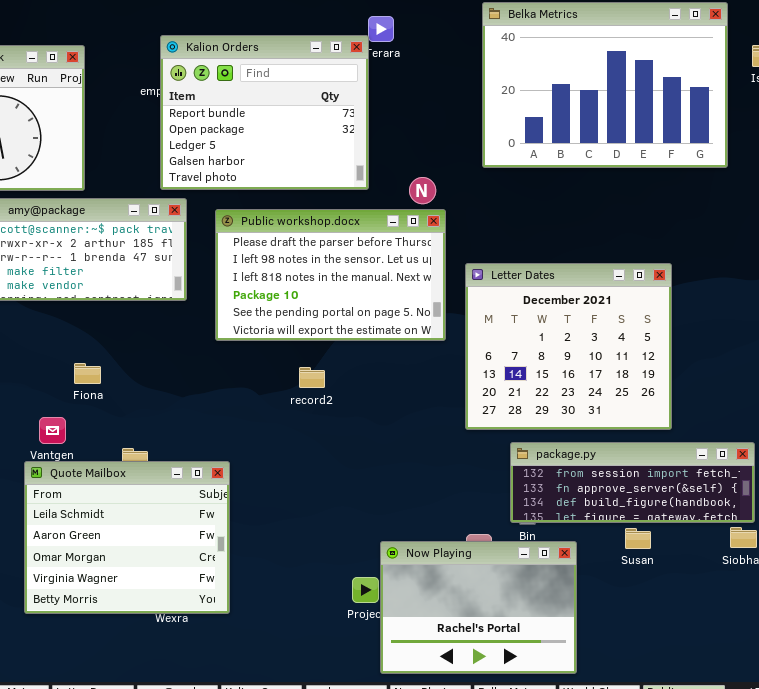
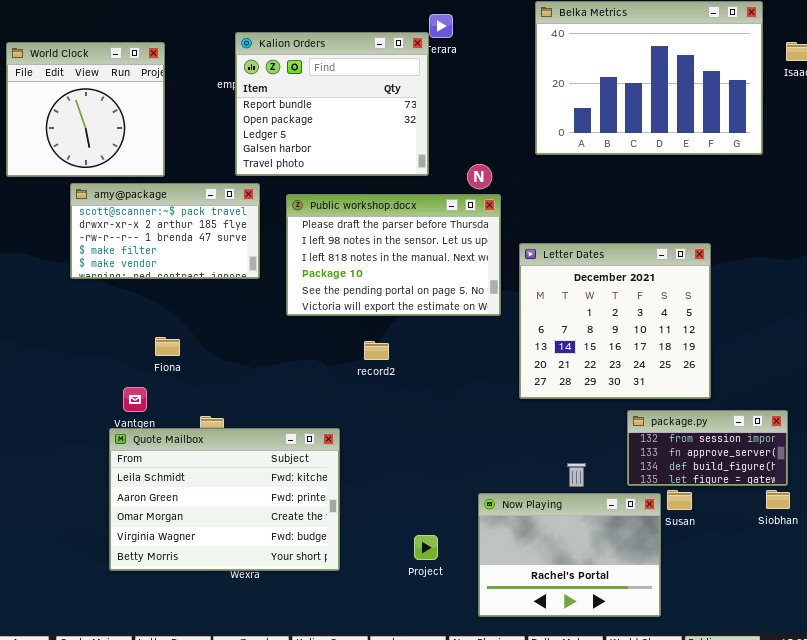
package.py: [510,442,755,523] -> [627,410,788,486], resized
Quote Mailbox: [24,461,230,614] -> [109,428,340,571], resized
Now Playing: [380,541,577,674] -> [478,493,661,617], moved

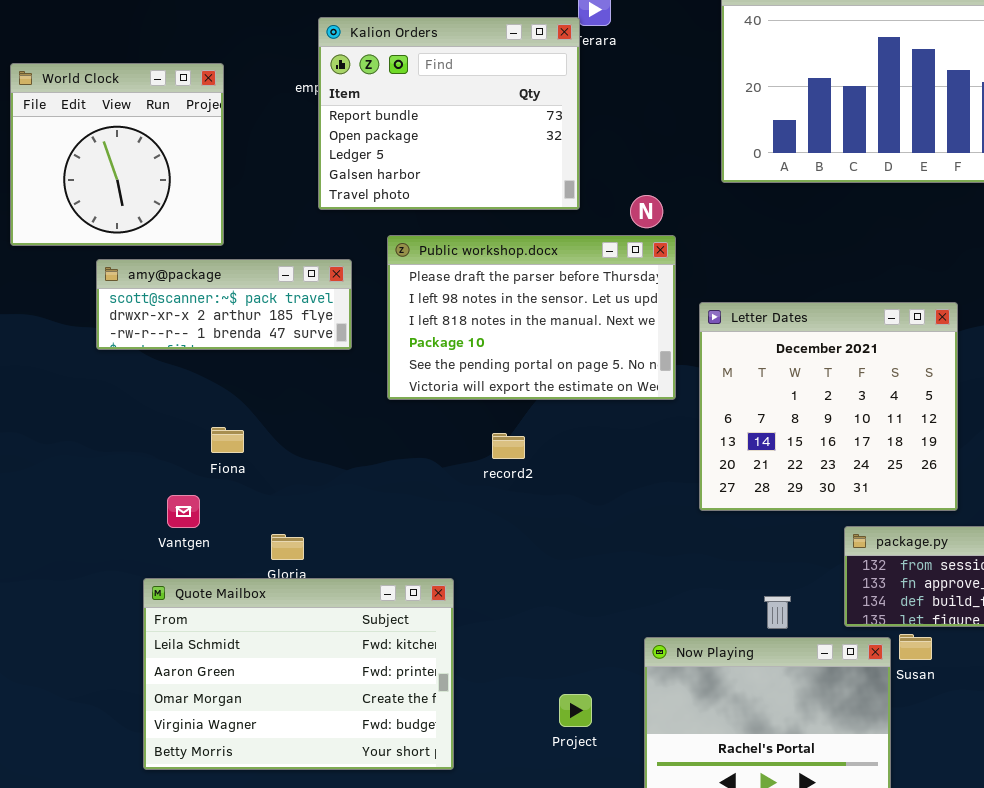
World Clock: [6,42,165,177] -> [10,63,224,246], moved
amy@package: [70,183,260,279] -> [96,259,352,350], resized
Quote Mailbox: [109,428,340,571] -> [143,578,454,770], moved

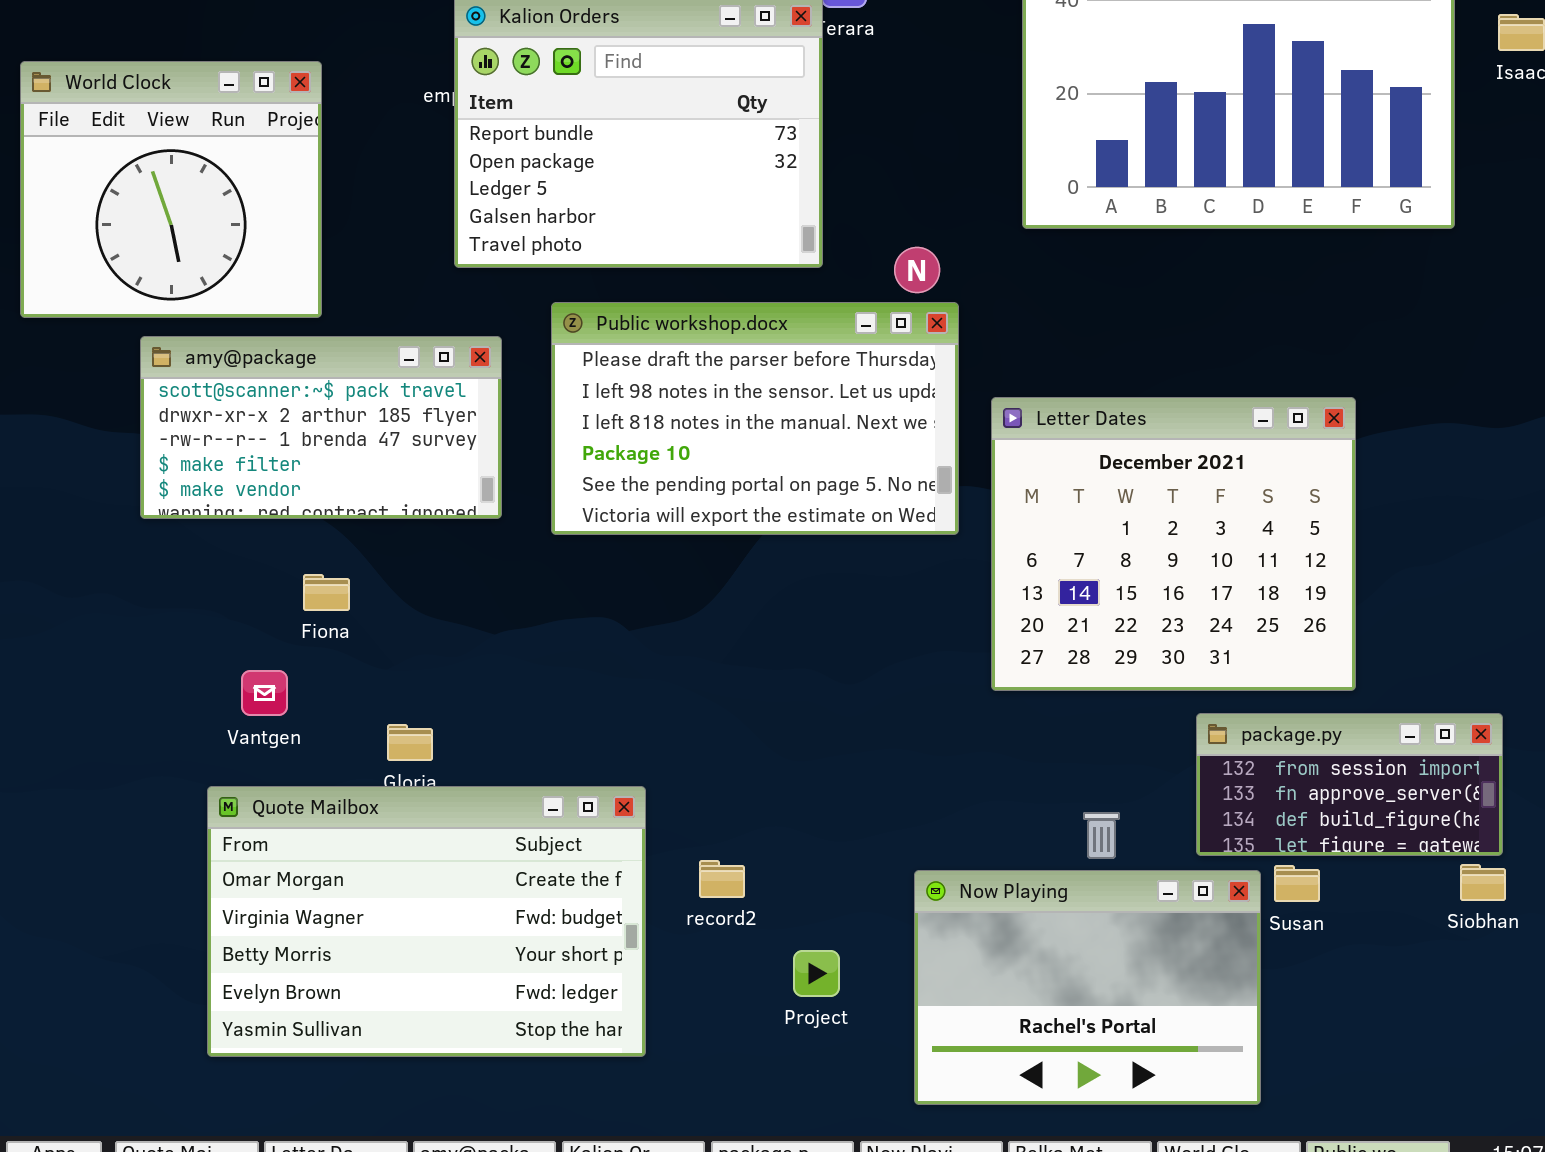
amy@package: [96,259,352,350] -> [140,336,502,519], resized
record2: [492,433,525,459] -> [699,860,745,898], moved
Quote Mailbox: [143,578,454,770] -> [207,786,646,1057], scrolled down 2 rows

